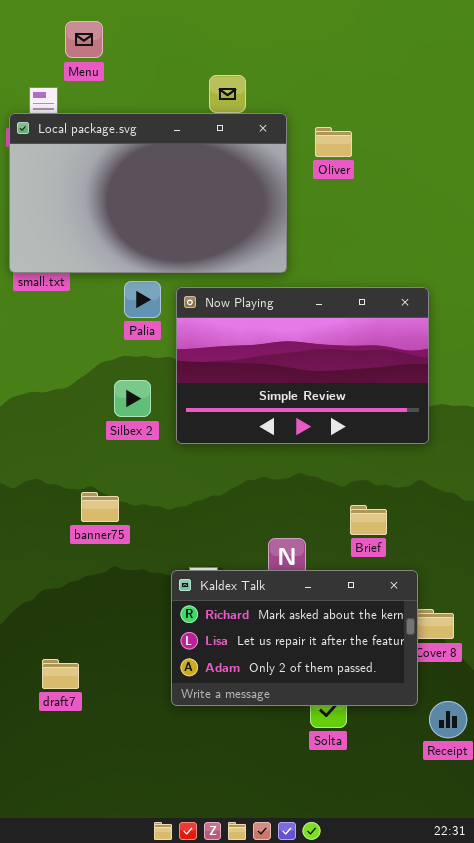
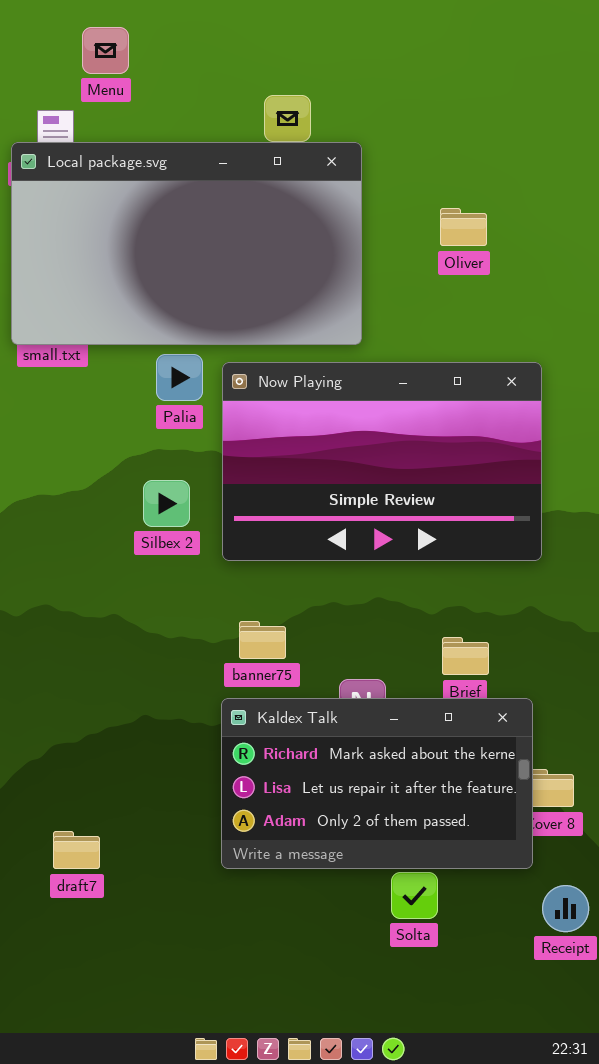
Oliver: [315,127,352,157] -> [440,208,487,246], moved
banner75: [81,492,119,522] -> [239,621,286,659], moved
Kaldex Talk: [171,570,418,706] -> [221,698,533,869], moved

